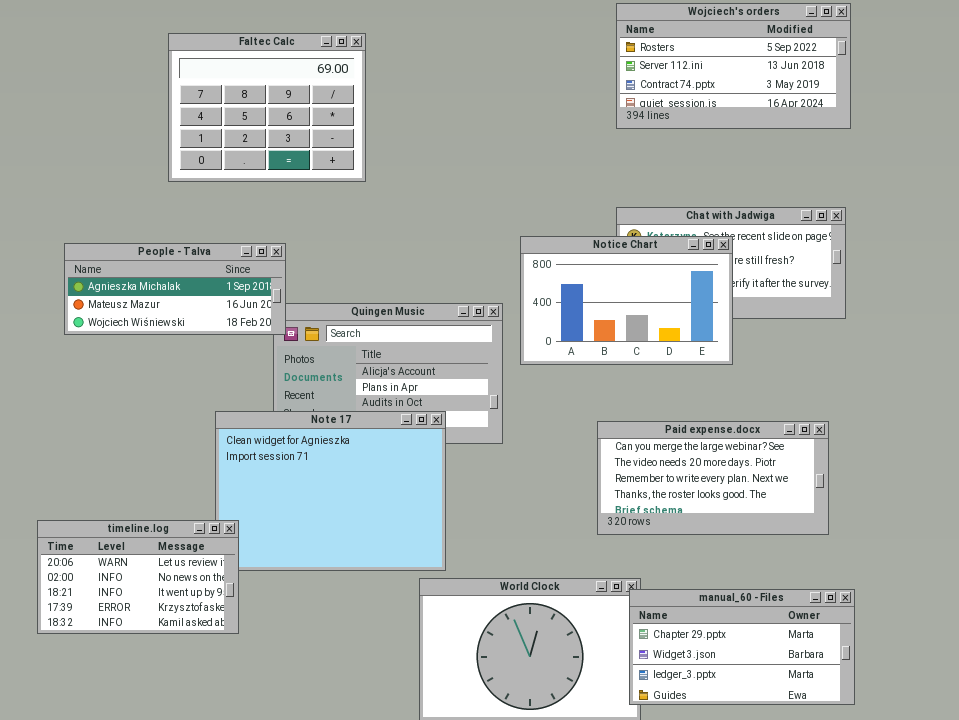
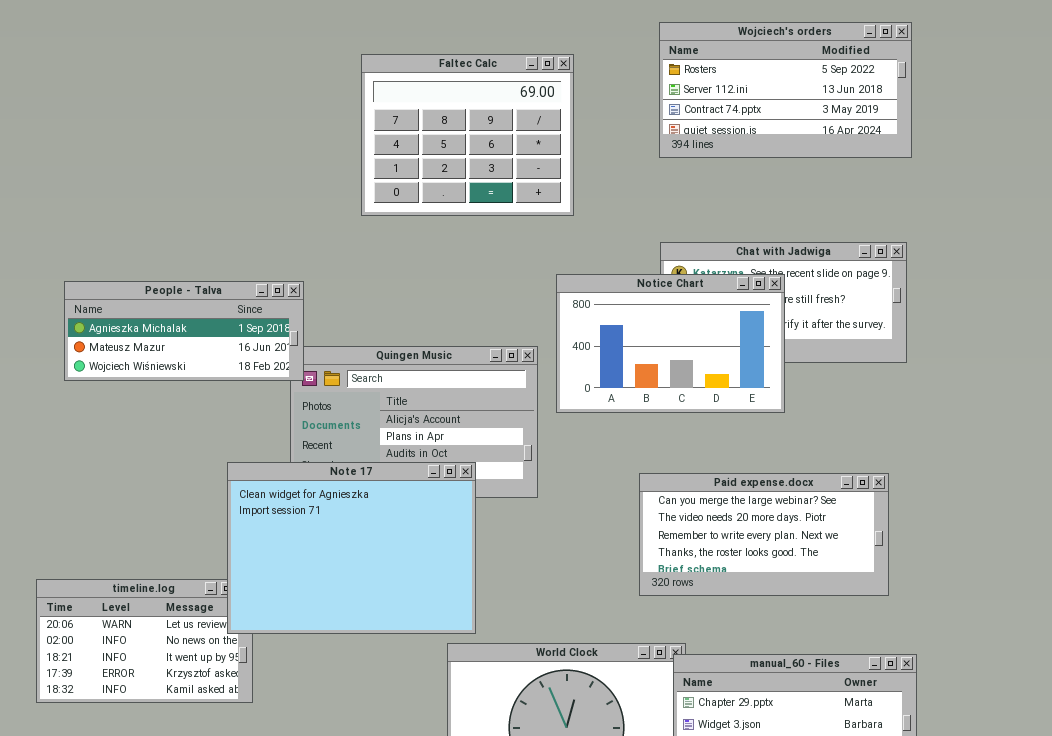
Faltec Calc: [168,33,366,182] -> [361,54,574,216], moved
Note 17: [215,411,446,571] -> [227,462,476,634], raised

